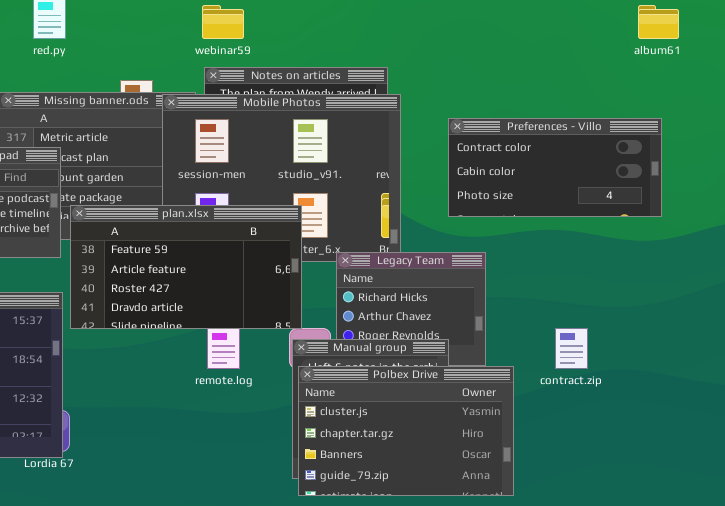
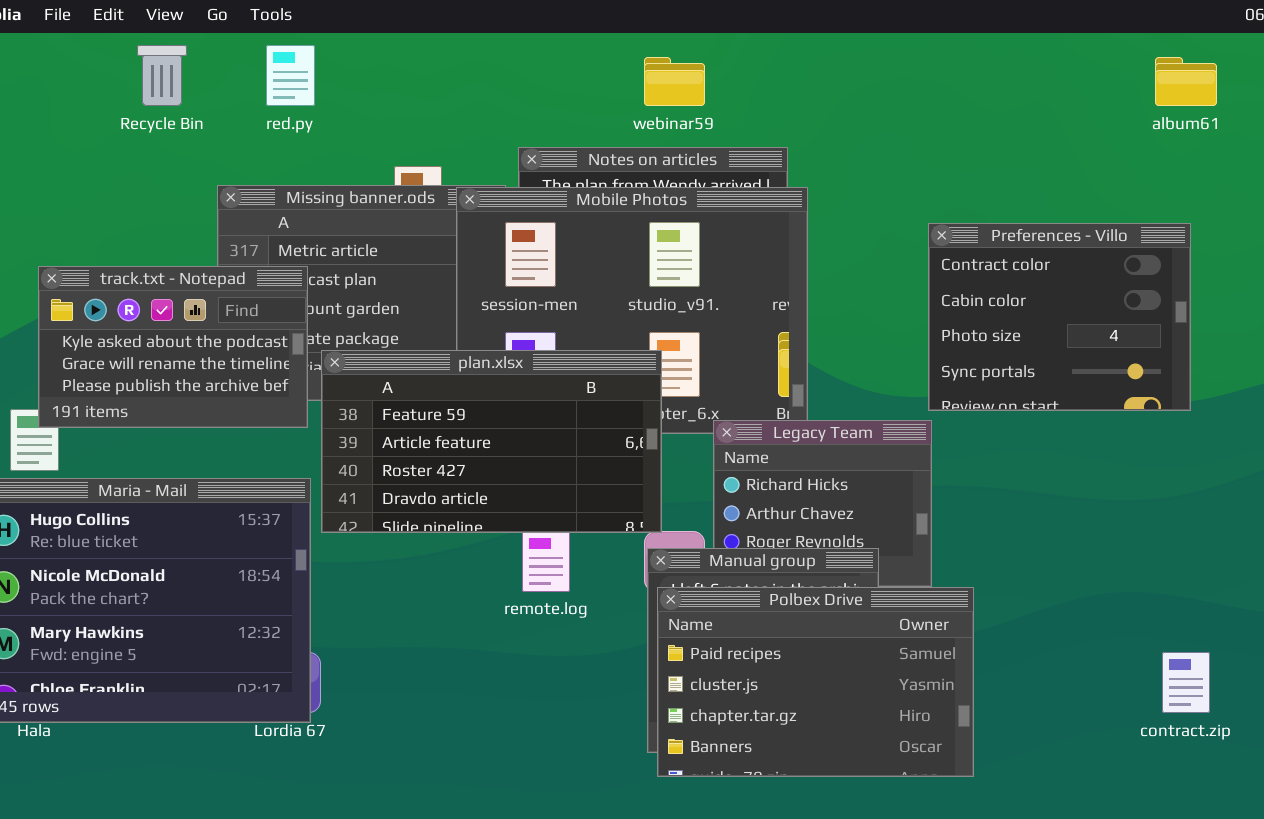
webinar59: [202,5,244,39] -> [644,57,705,106], moved
Preferences - Villo: [448,118,662,217] -> [928,223,1191,411], resized
contract.zip: [555,328,588,369] -> [1162,652,1210,713], moved
Polbex Drive: [298,366,514,496] -> [657,587,974,777], scrolled up 1 row

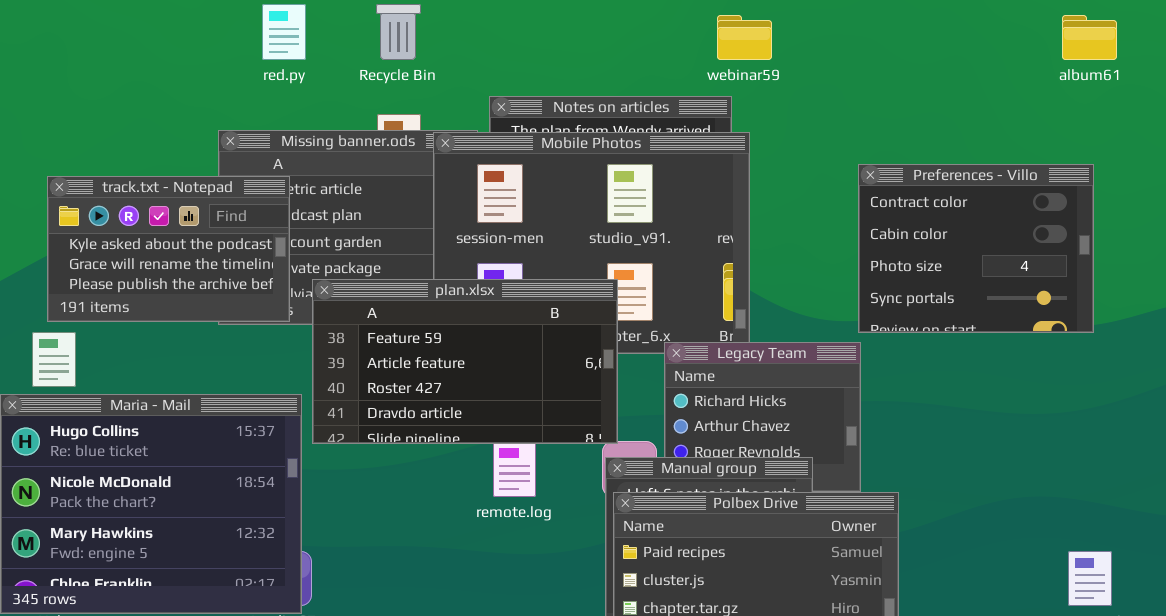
Recycle Bin: [137,45,187,106] -> [376,4,421,60], moved
webinar59: [644,57,705,106] -> [717,15,772,60], moved
track.txt - Notepad: [38,266,308,428] -> [47,176,290,322], moved

